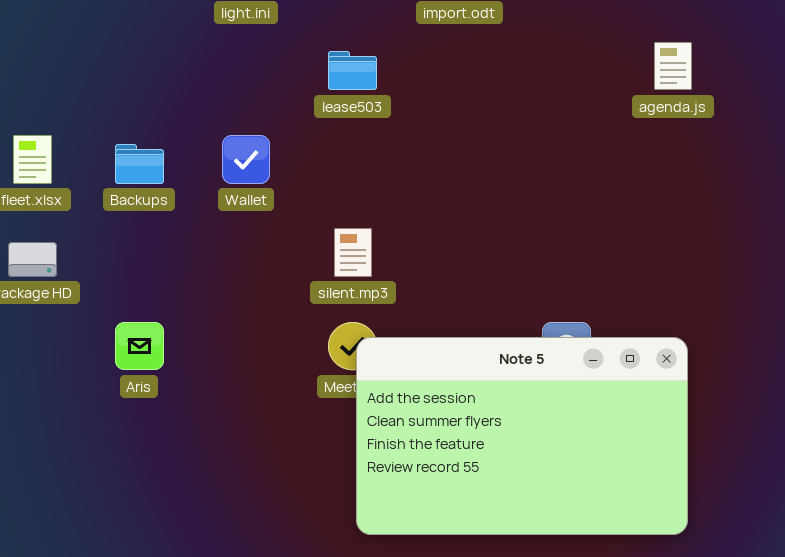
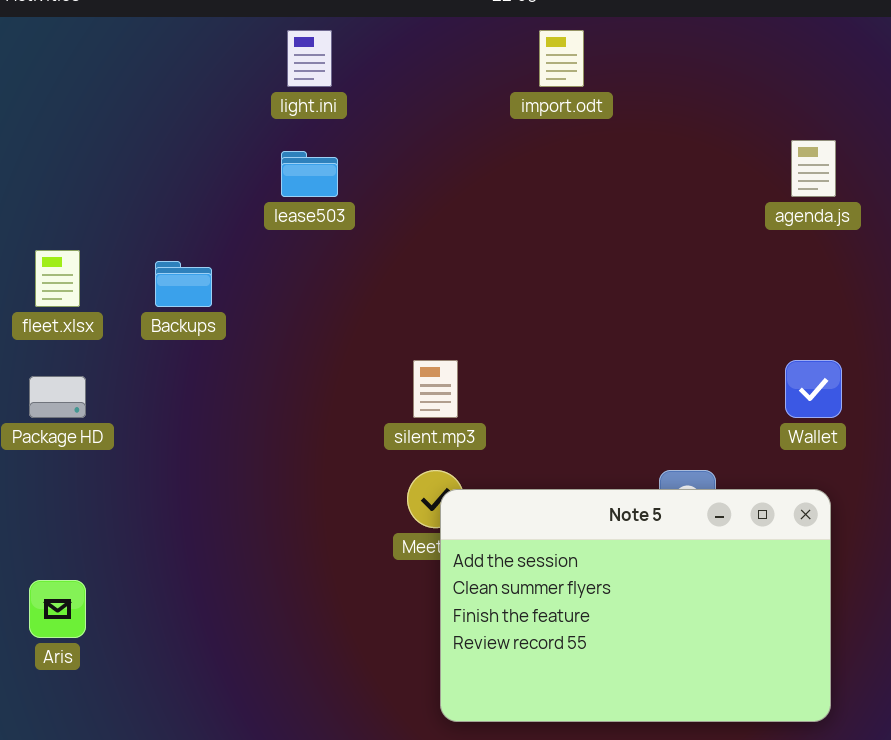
lease503: [328,51,377,90] -> [281,151,338,197], moved
Wallet: [222,135,270,184] -> [785,360,842,418], moved
Aris: [115,322,164,370] -> [29,580,86,638], moved

